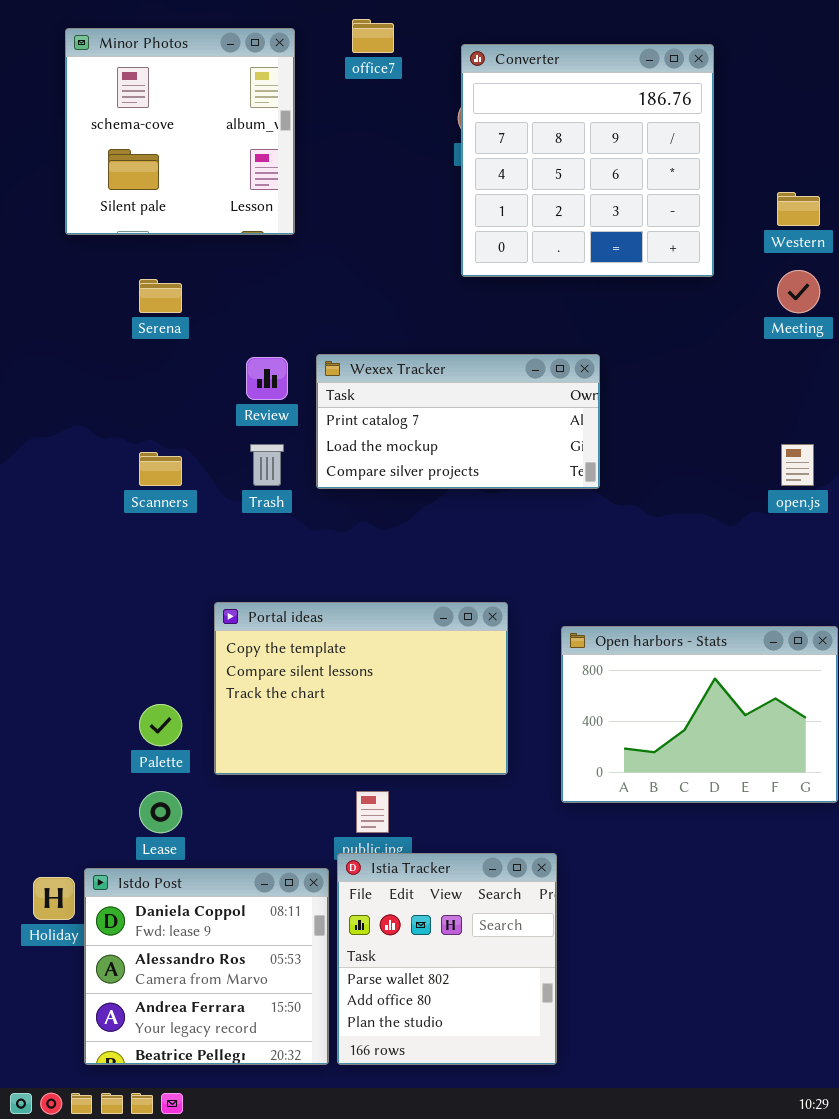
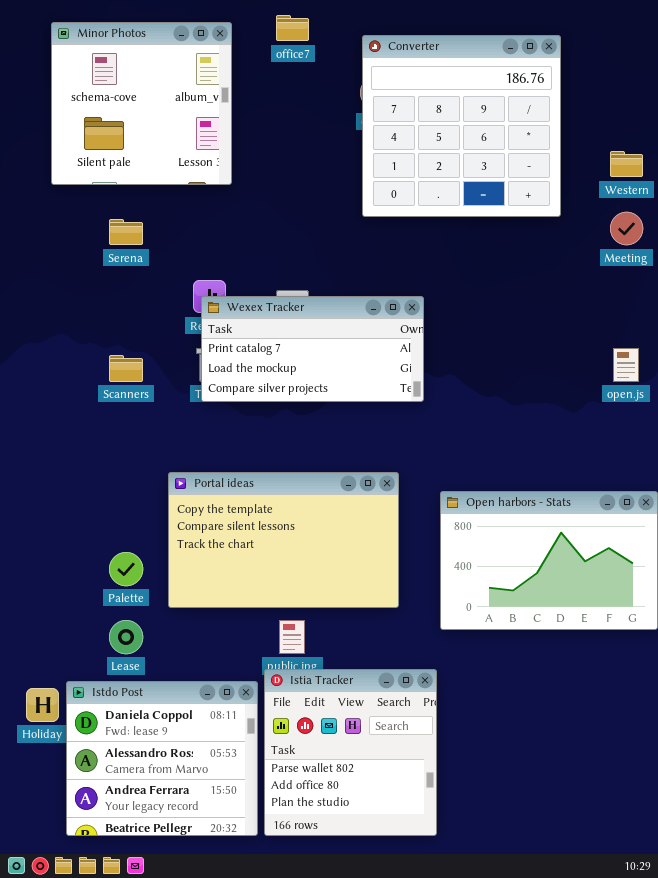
Wexex Tracker: [316,354,600,489] -> [201,296,424,402], moved

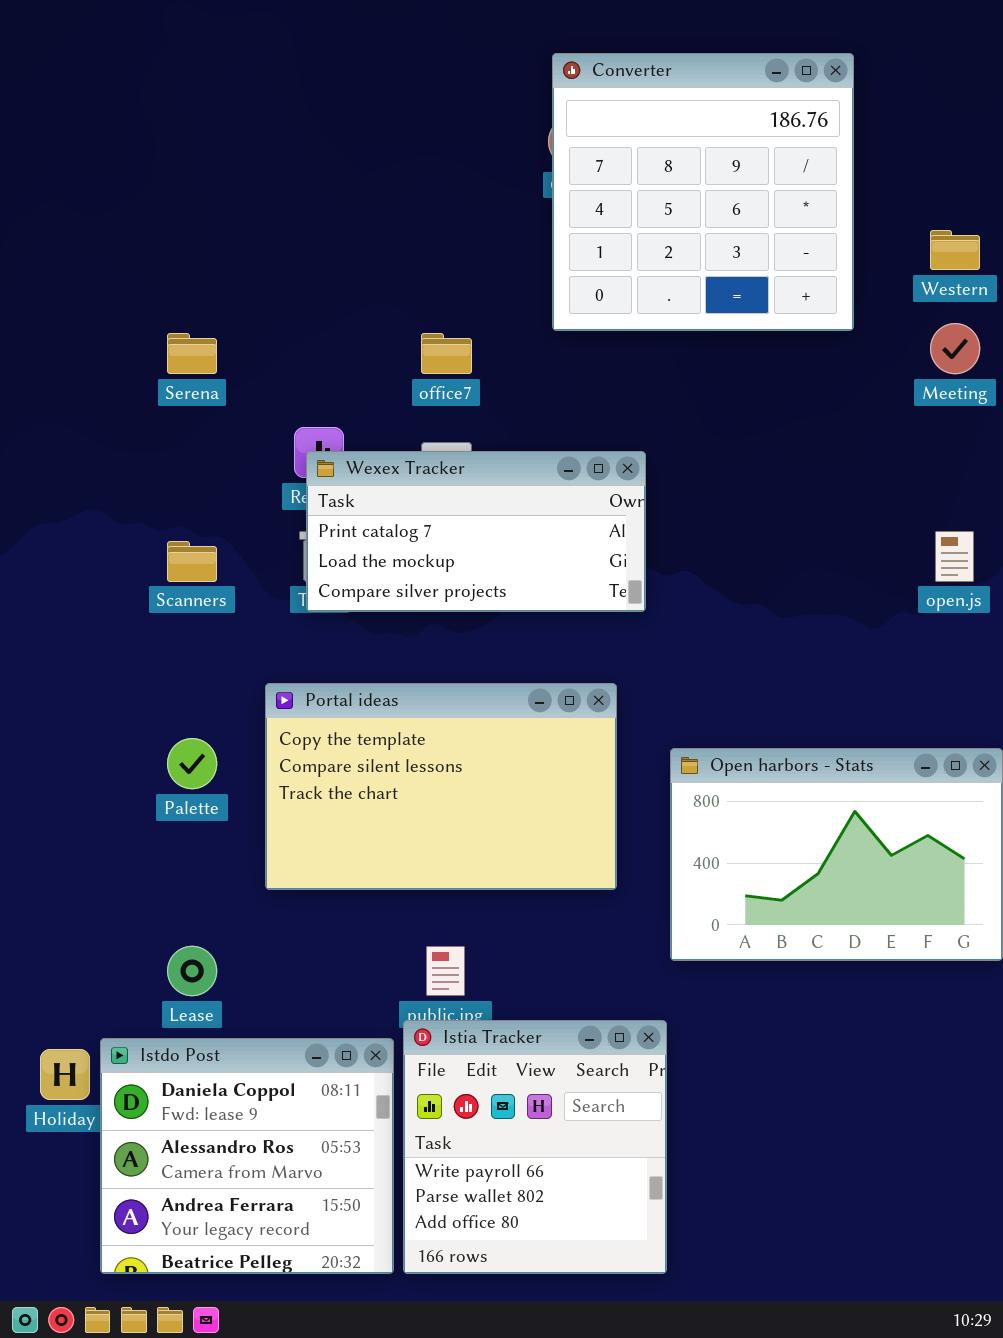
office7: [276,15,309,41] -> [421,333,472,374], moved
Minor Photos: [51,22,232,185] -> none, closed
Portal ideas: [168,472,399,608] -> [265,683,617,890], moved
Palette: [109,552,143,586] -> [167,738,217,789], moved
Istia Tracker: [264,669,437,836] -> [403,1020,667,1274], scrolled up 1 row

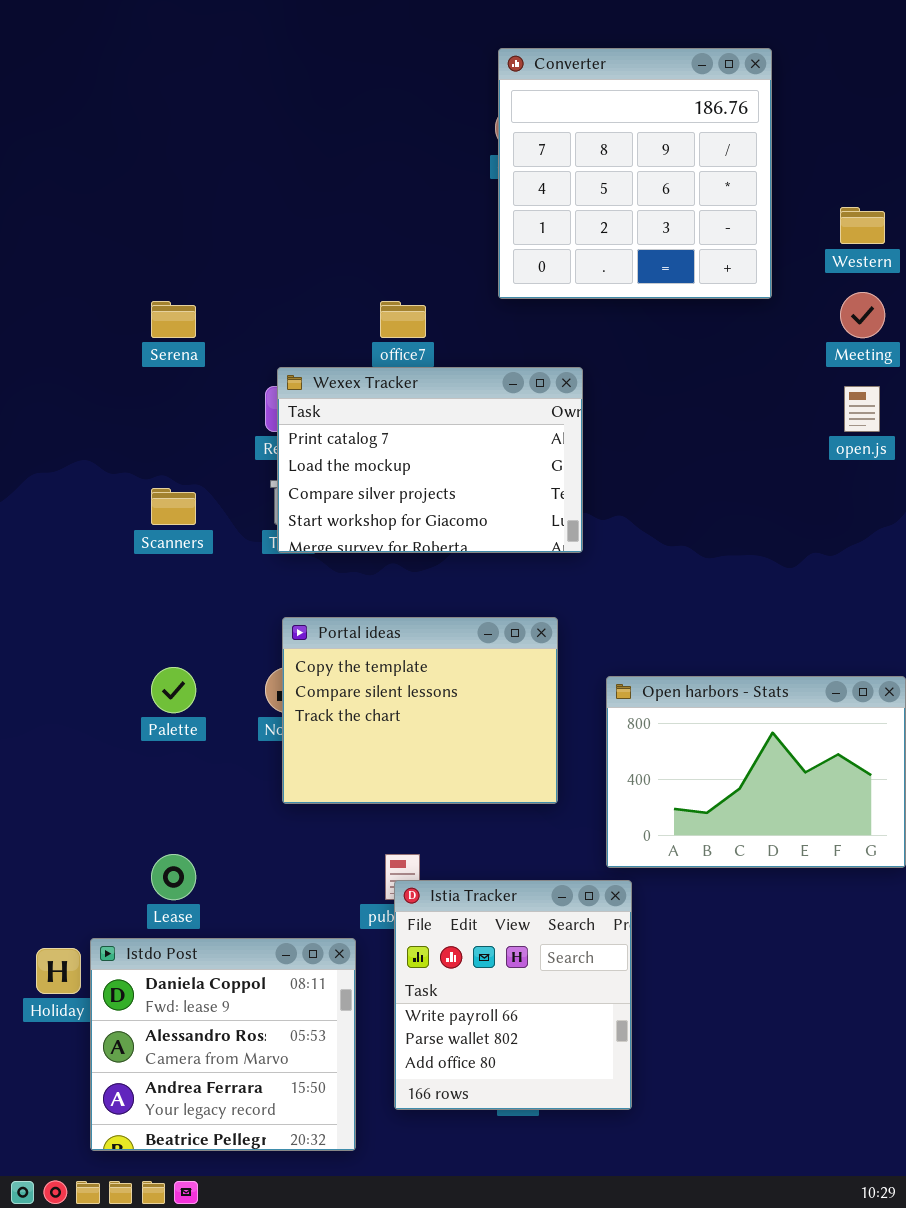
Wexex Tracker: [306,451,646,612] -> [277,367,583,553], resized
open.js: [935,531,974,582] -> [844,386,880,432], moved
Portal ideas: [265,683,617,890] -> [282,617,558,804], resized
Istia Tracker: [403,1020,667,1274] -> [394,880,632,1110], moved

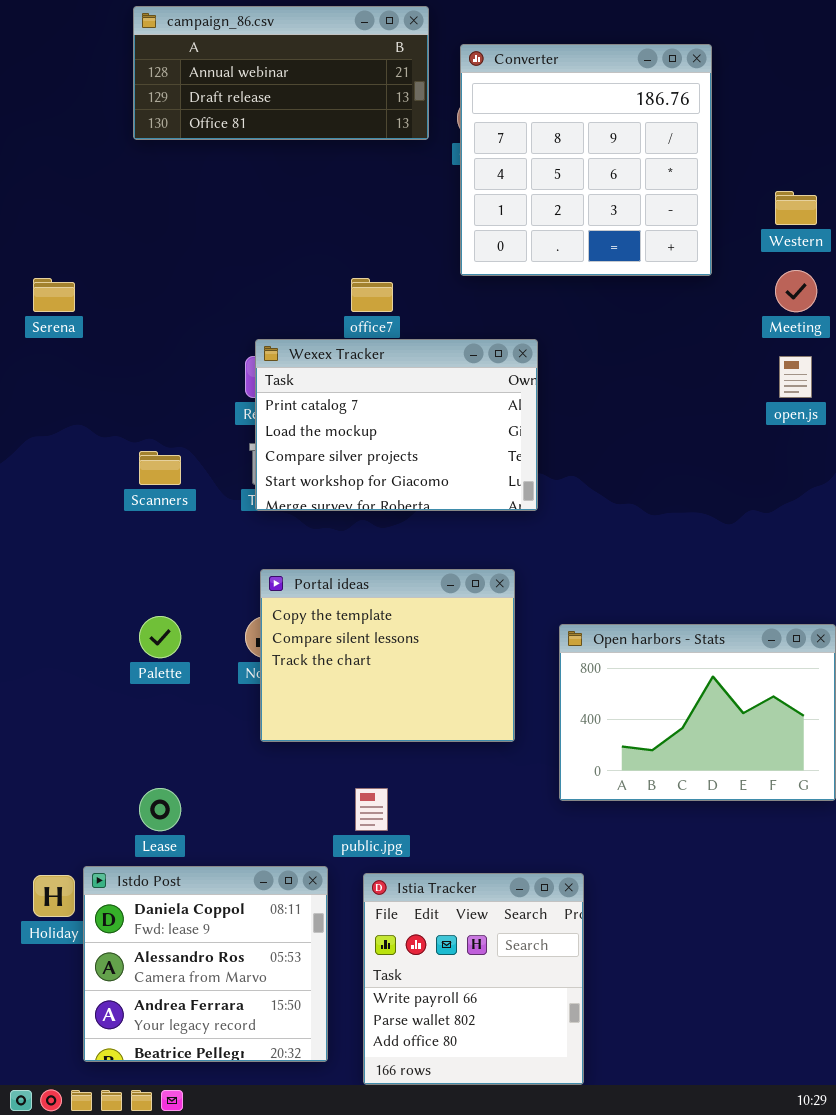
campaign_86.csv: none -> [133,6,429,140], opened
Serena: [151,301,196,338] -> [33,278,75,312], moved
Istia Tracker: [394,880,632,1110] -> [363,873,584,1085], moved

